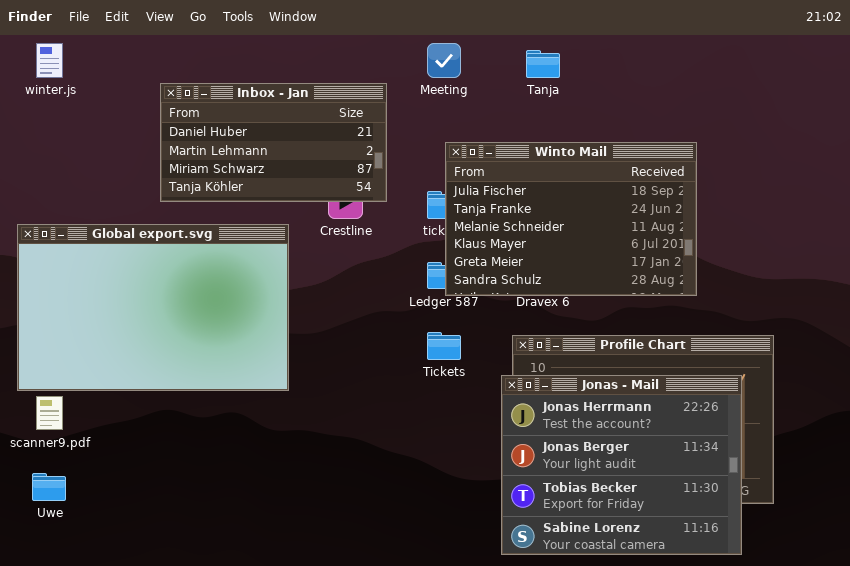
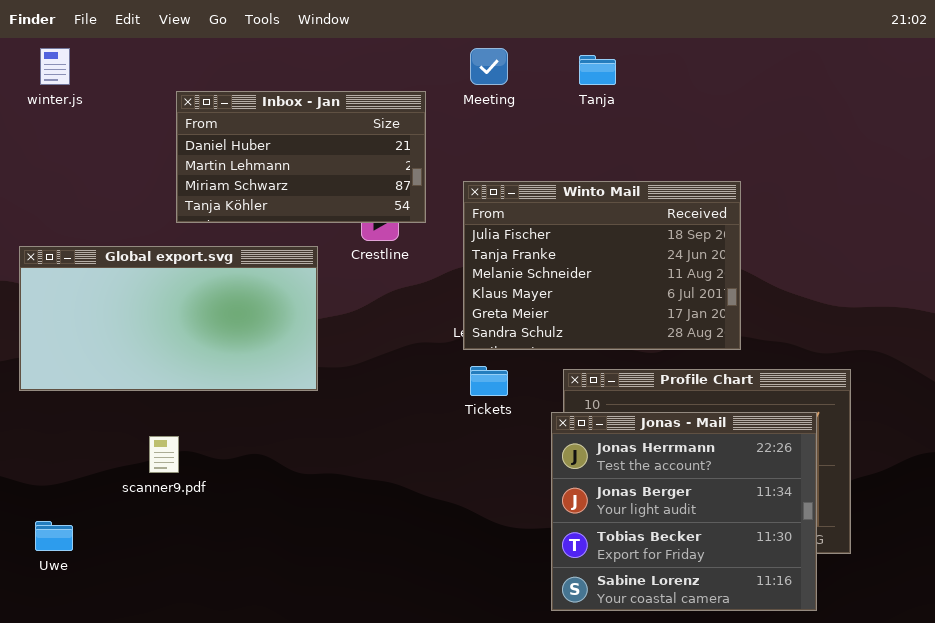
Winto Mail: [445,142,697,296] -> [463,181,741,350], moved
Global export.svg: [17,224,289,391] -> [19,246,318,391], resized
scanner9.pdf: [36,396,63,430] -> [149,436,179,473], moved

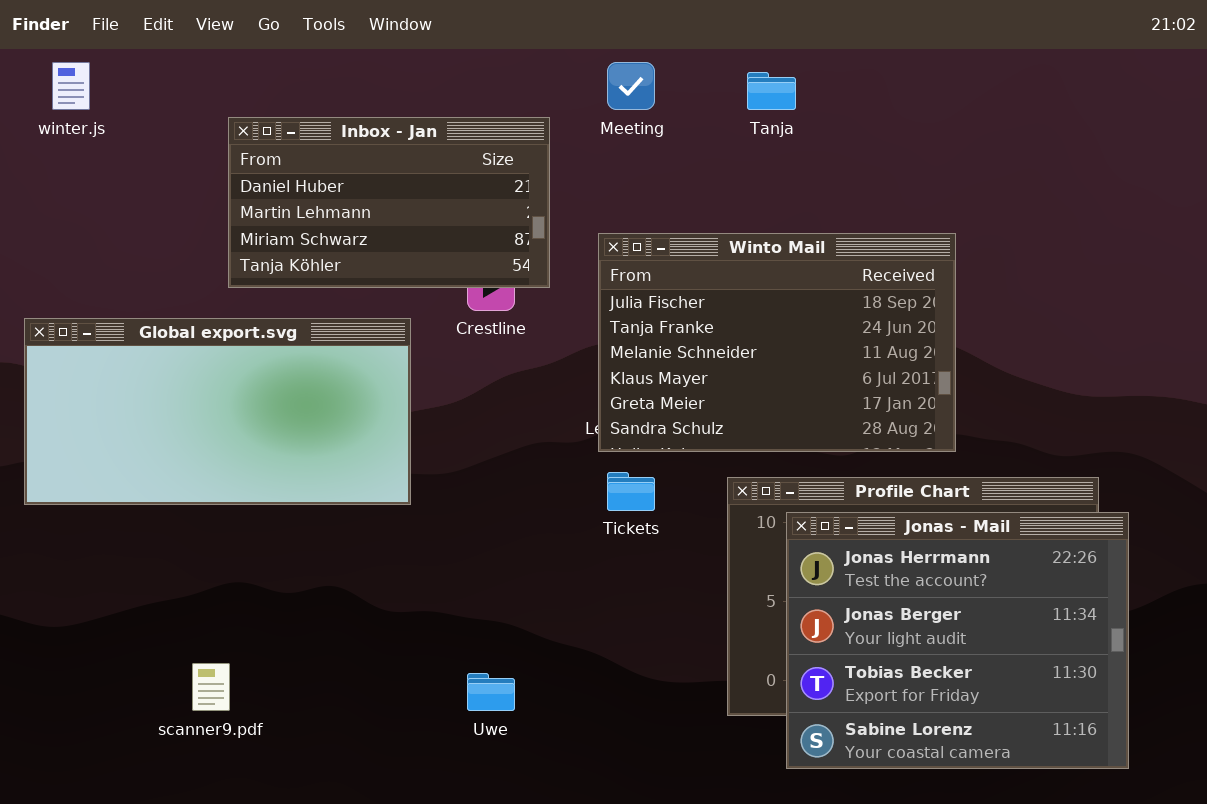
Jonas - Mail: [551,412,817,611] -> [786,512,1129,769], moved
scanner9.pdf: [149,436,179,473] -> [192,663,230,711], moved
Uwe: [35,521,73,551] -> [467,673,515,711], moved

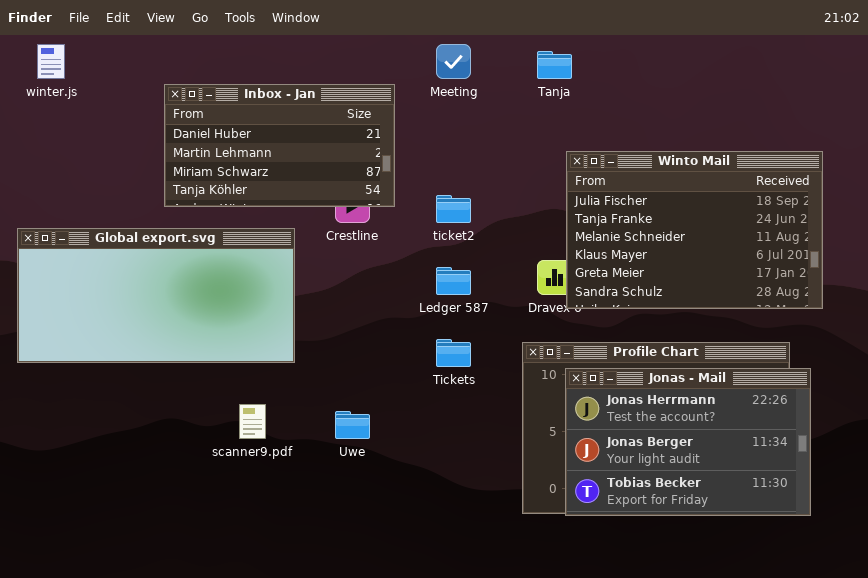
Winto Mail: [598,233,956,452] -> [566,151,823,309], moved
Jonas - Mail: [786,512,1129,769] -> [565,368,811,516], resized
scanner9.pdf: [192,663,230,711] -> [239,404,266,439], moved
Uwe: [467,673,515,711] -> [335,411,370,439], moved

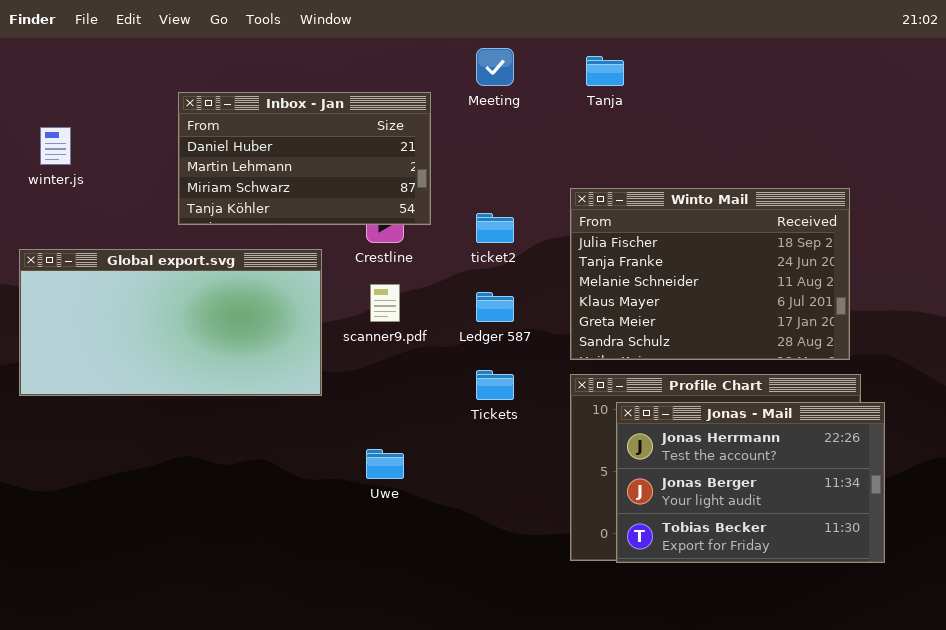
winter.js: [37,44,65,79] -> [40,127,71,165], moved
Winto Mail: [566,151,823,309] -> [570,188,850,360], moved
scanner9.pdf: [239,404,266,439] -> [370,284,400,322], moved

